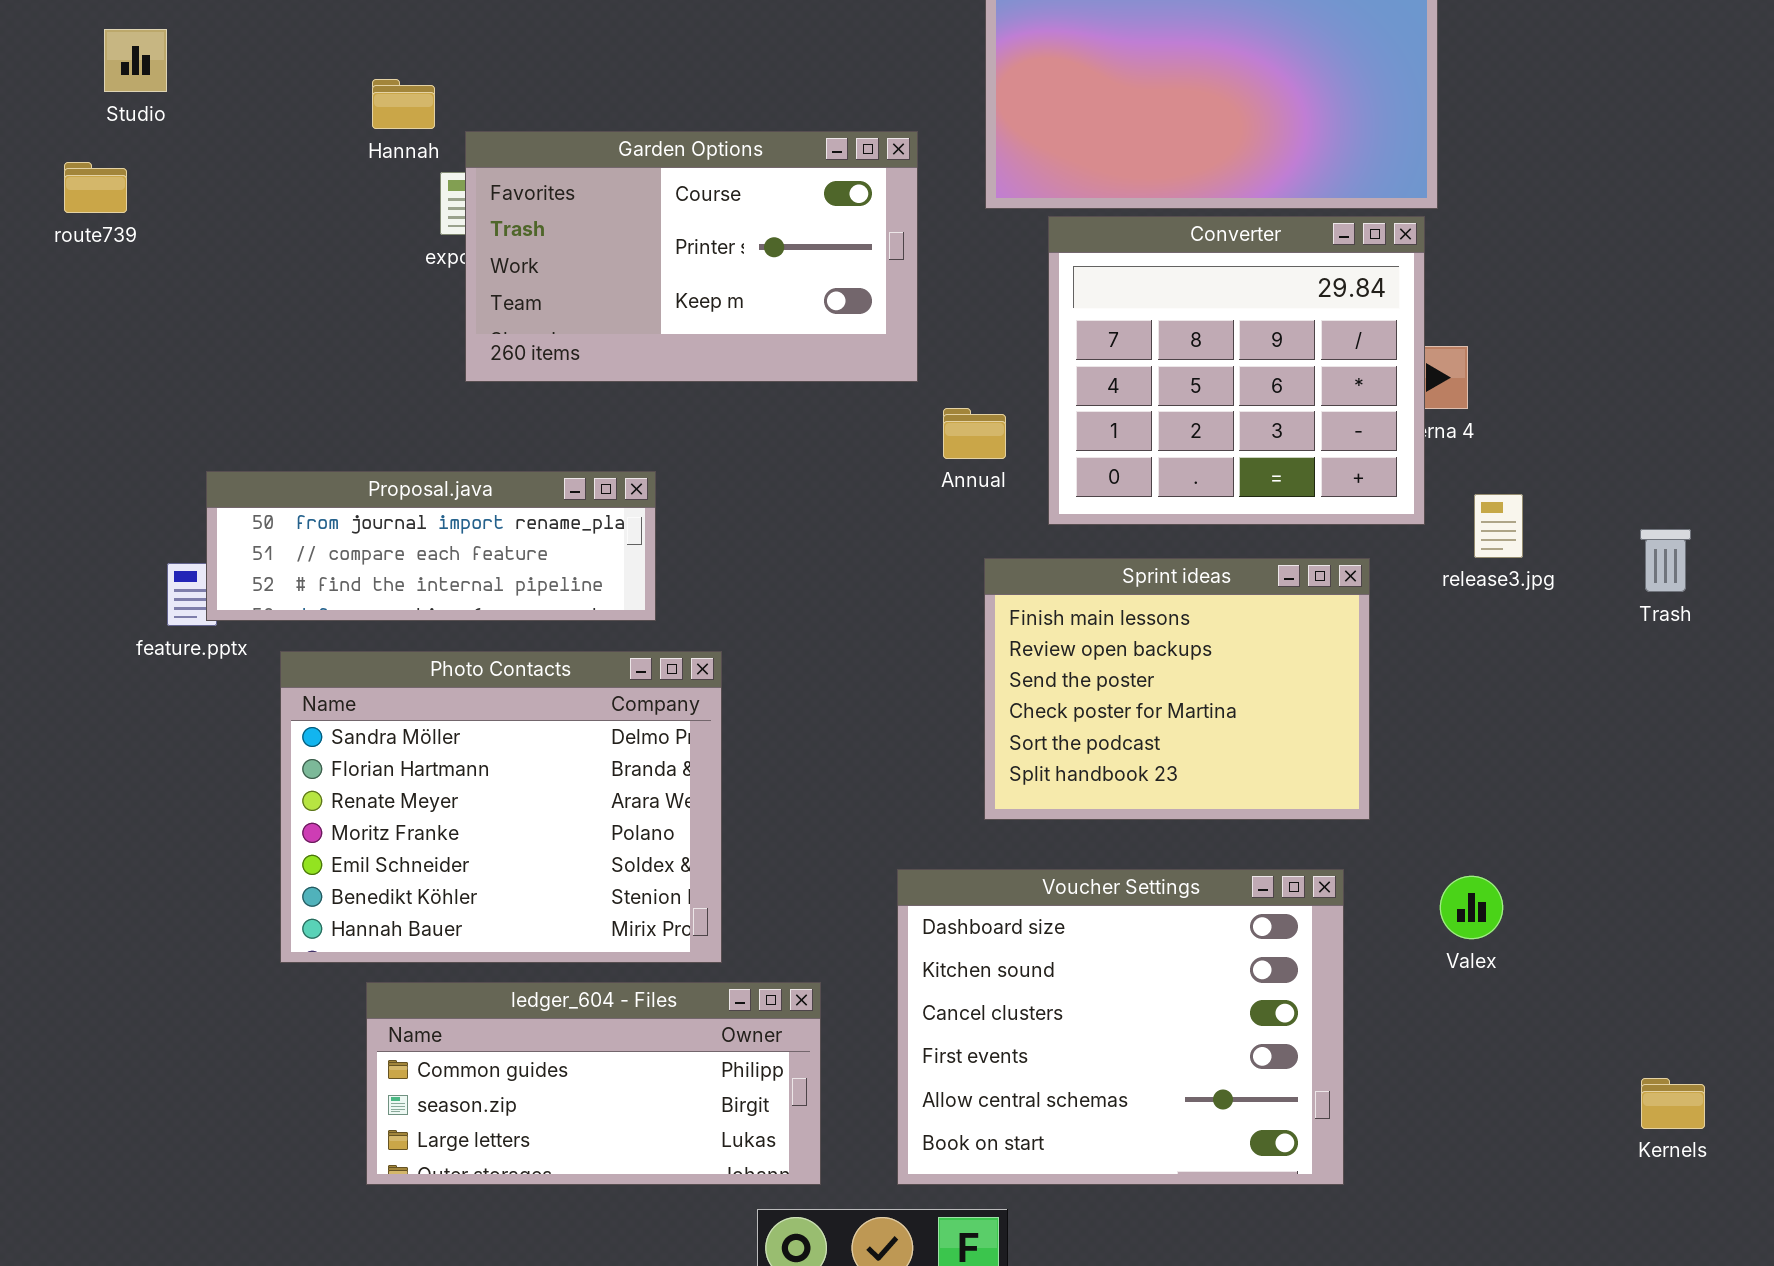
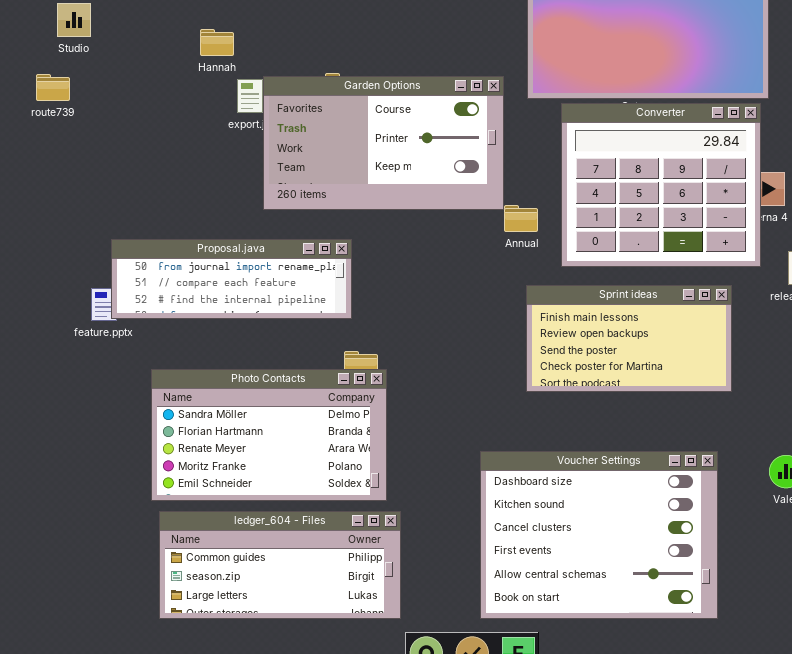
Garden Options: [465,131,918,382] -> [263,76,504,210], moved
Sprint ideas: [984,558,1370,820] -> [526,285,732,392], resized
Photo Contacts: [280,651,722,963] -> [151,369,387,501], resized
ledger_604 - Files: [366,982,821,1185] -> [159,511,401,619], moved

